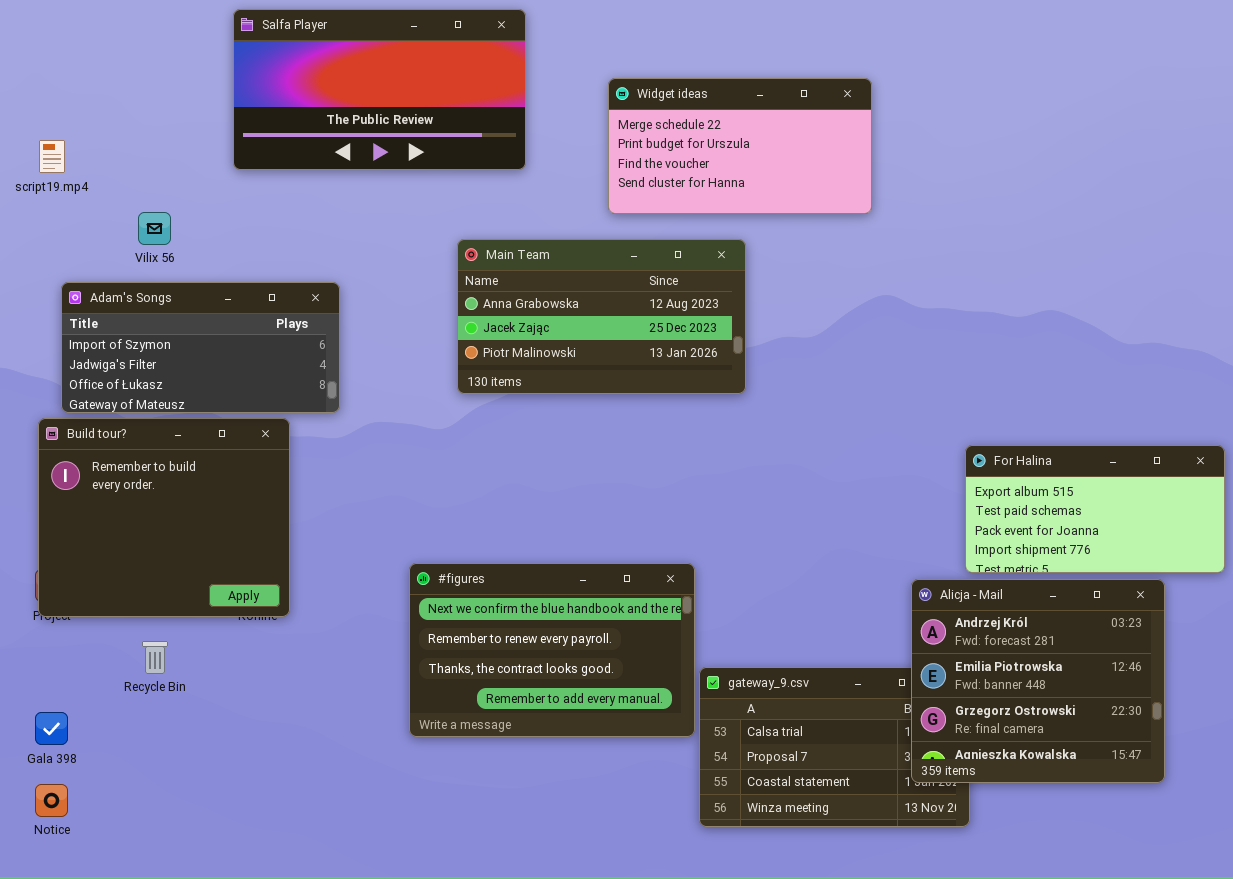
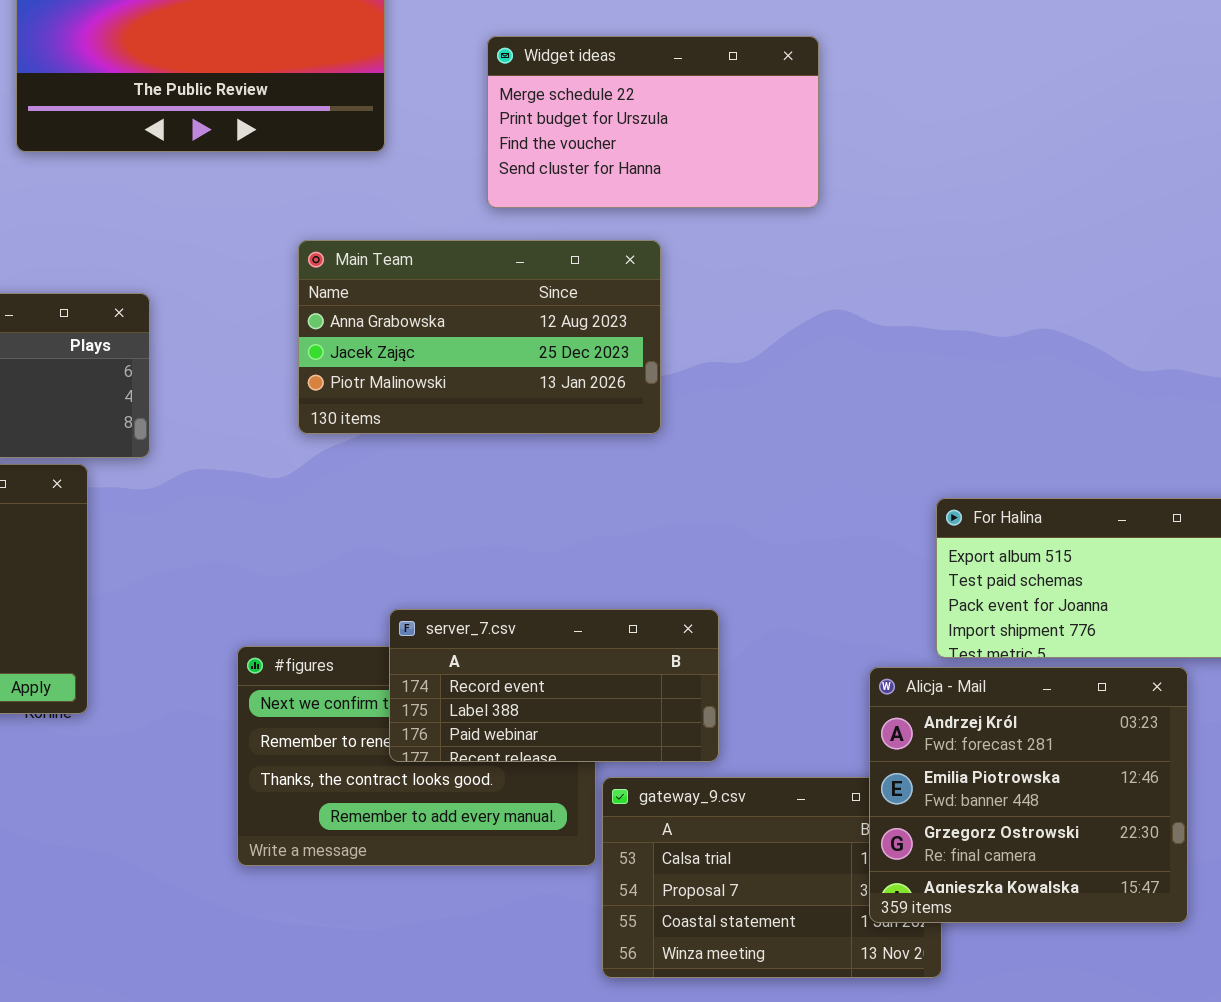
server_7.csv: none -> [389,609,719,762], opened

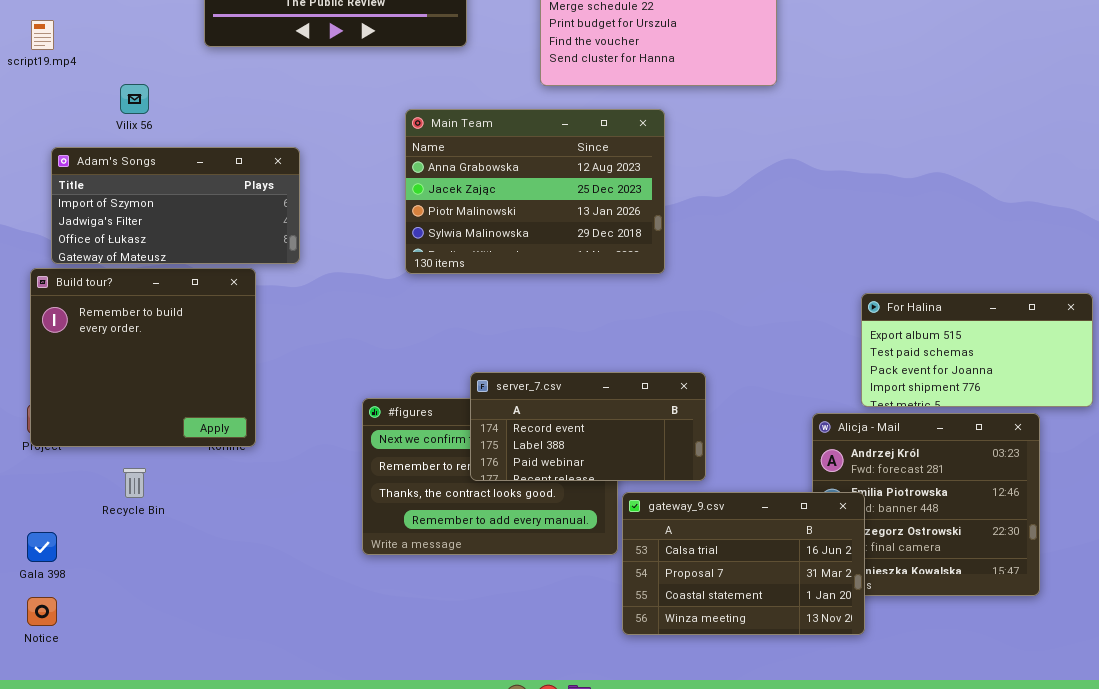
Main Team: [298,240,661,434] -> [405,109,665,274], resized
gateway_9.csv: [602,777,942,978] -> [622,492,865,635], raised

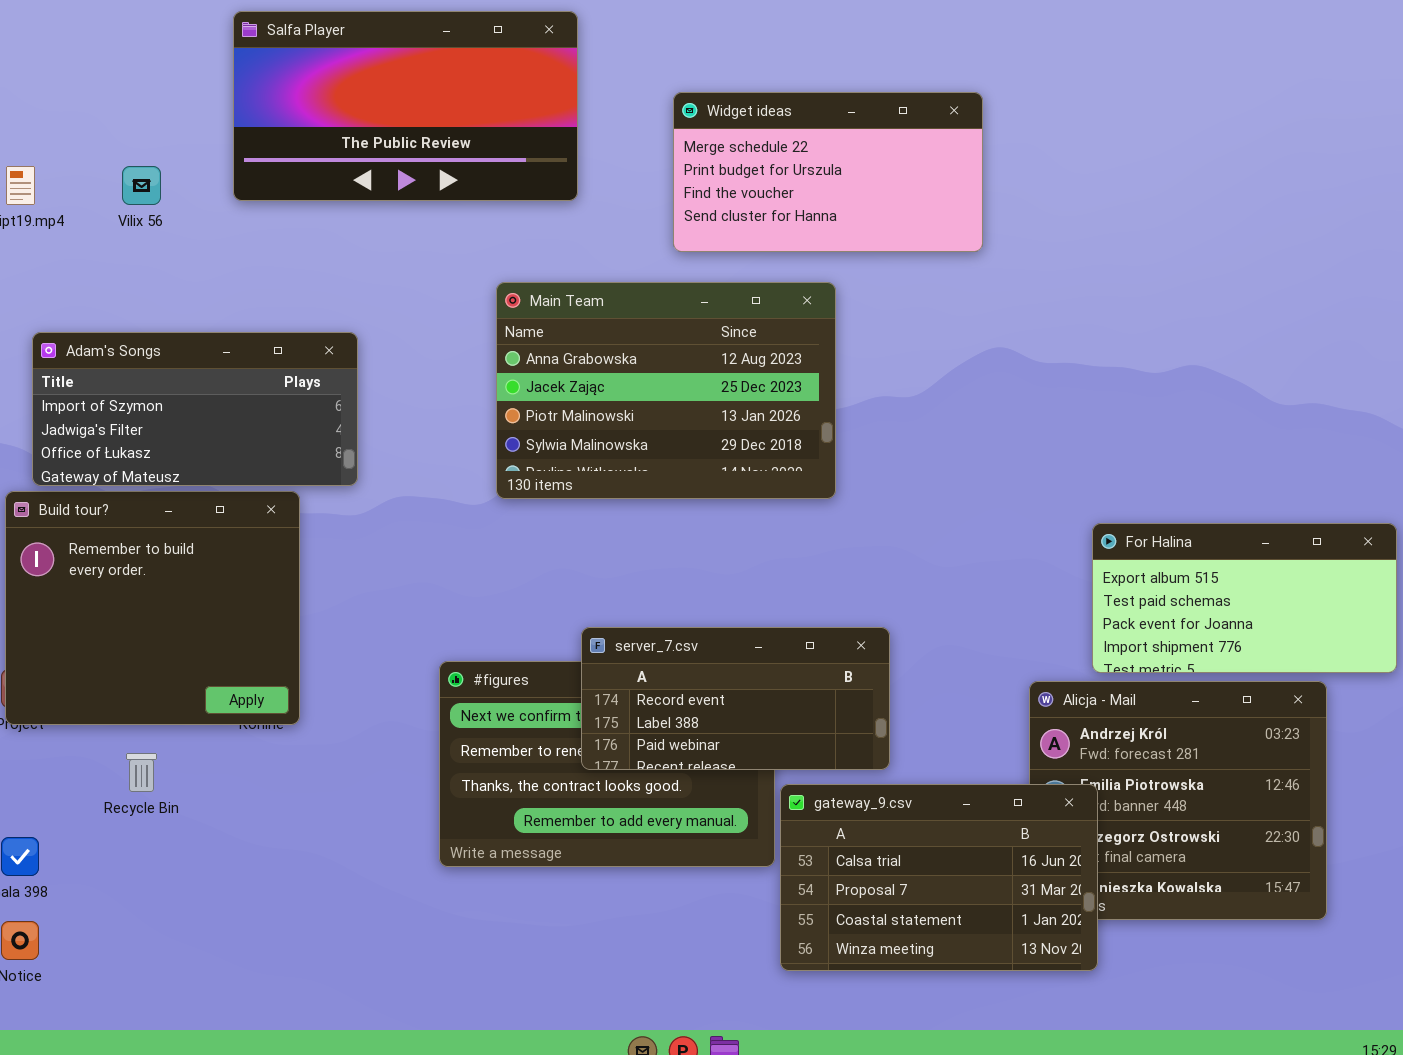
Vilix 56: [120,84,149,114] -> [122,166,161,205], moved

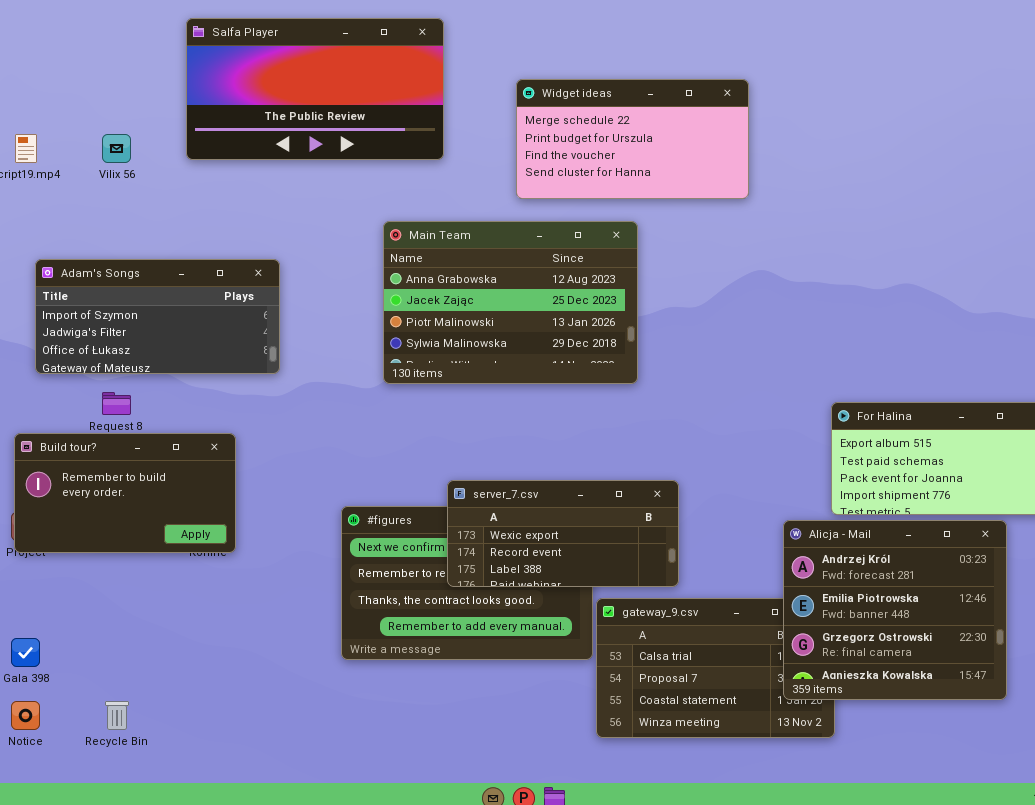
Build tour?: [5,491,300,725] -> [14,433,236,553], resized
server_7.csv: [581,627,890,770] -> [447,480,679,587], scrolled up 1 row
Alicja - Mail: [1029,681,1327,920] -> [783,520,1007,700], raised
Recycle Bin: [126,753,157,792] -> [105,701,129,730], moved

